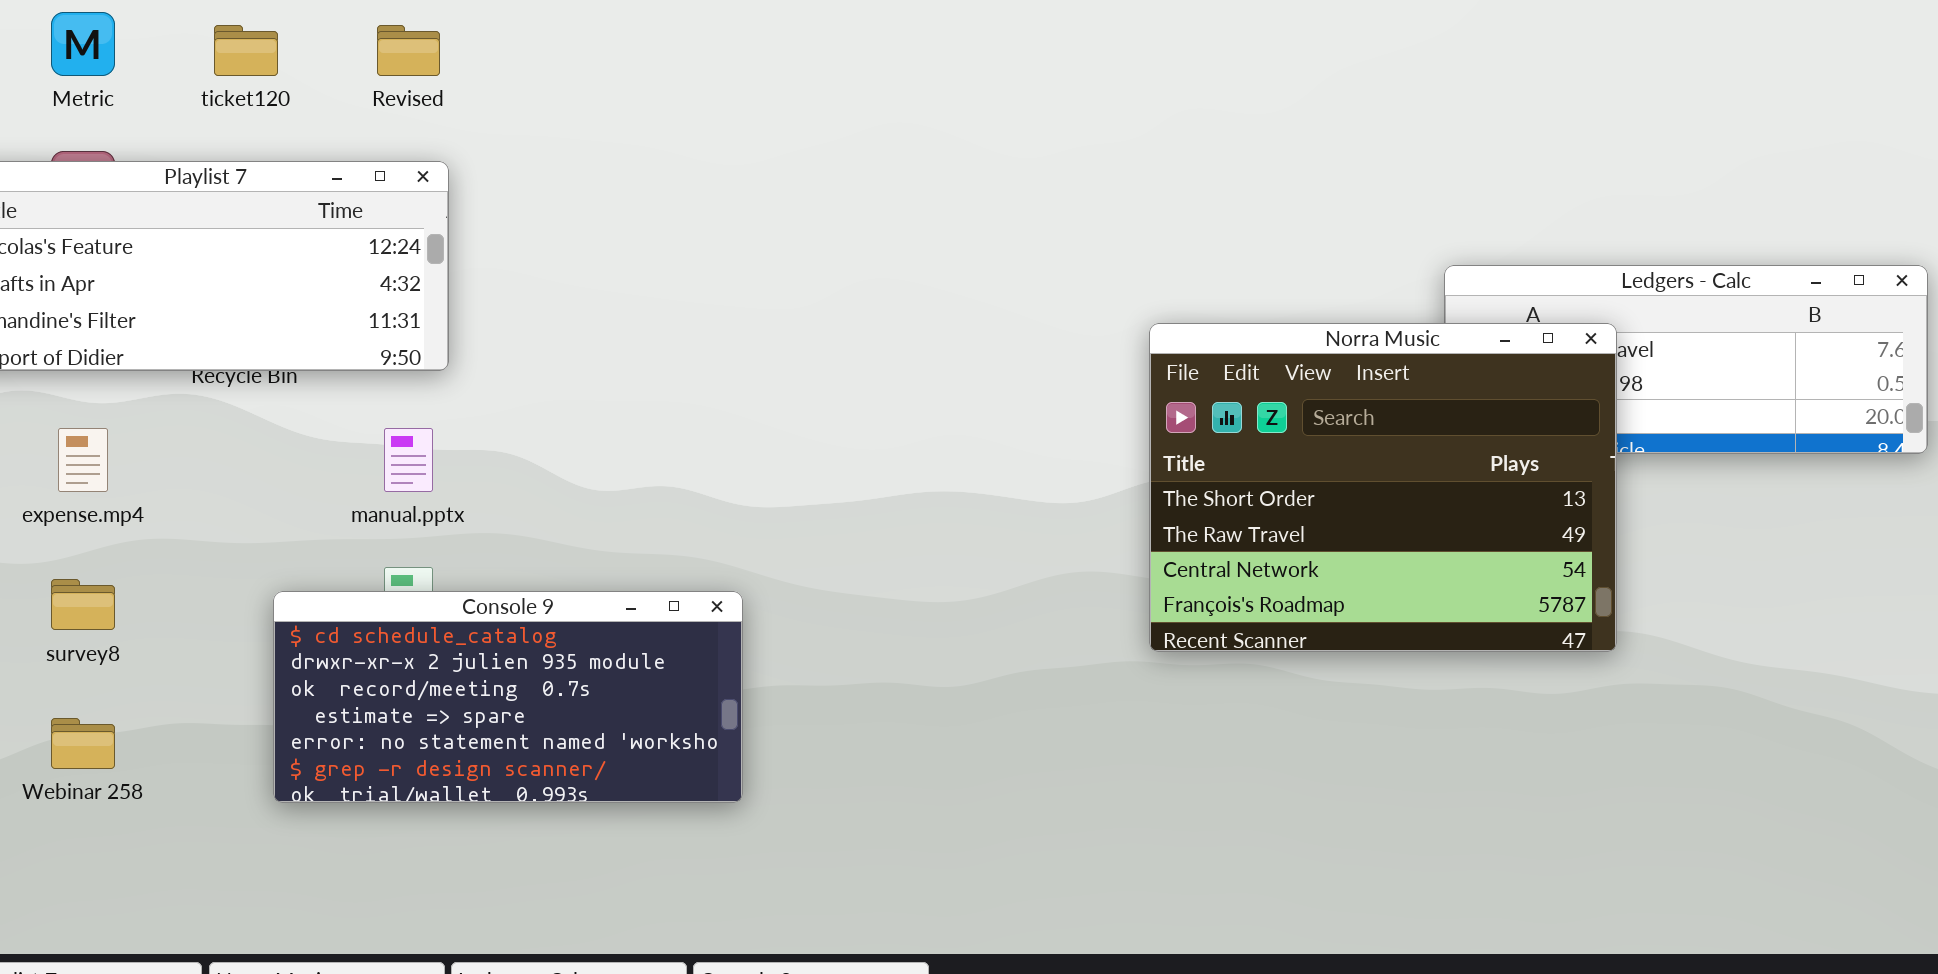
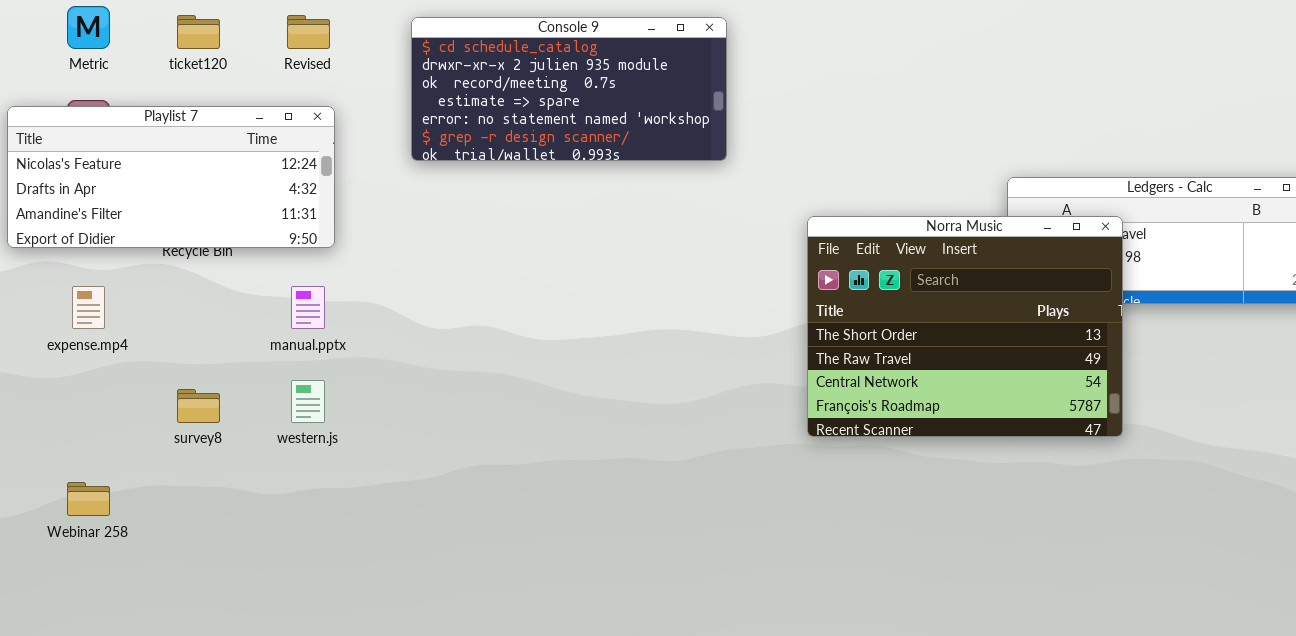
survey8: [51,579,115,630] -> [177,389,220,423], moved
Console 9: [273,591,743,803] -> [411,17,727,161], moved

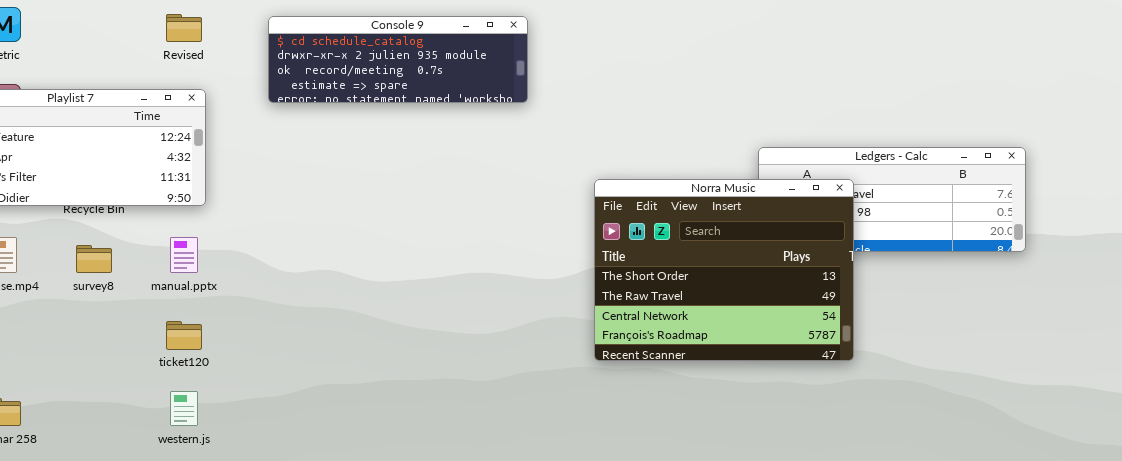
ticket120: [177,15,220,49] -> [166,321,202,350], moved
Console 9: [411,17,727,161] -> [268,16,528,103], resized
western.js: [291,380,325,423] -> [170,391,198,426], moved
survey8: [177,389,220,423] -> [76,245,112,273], moved

